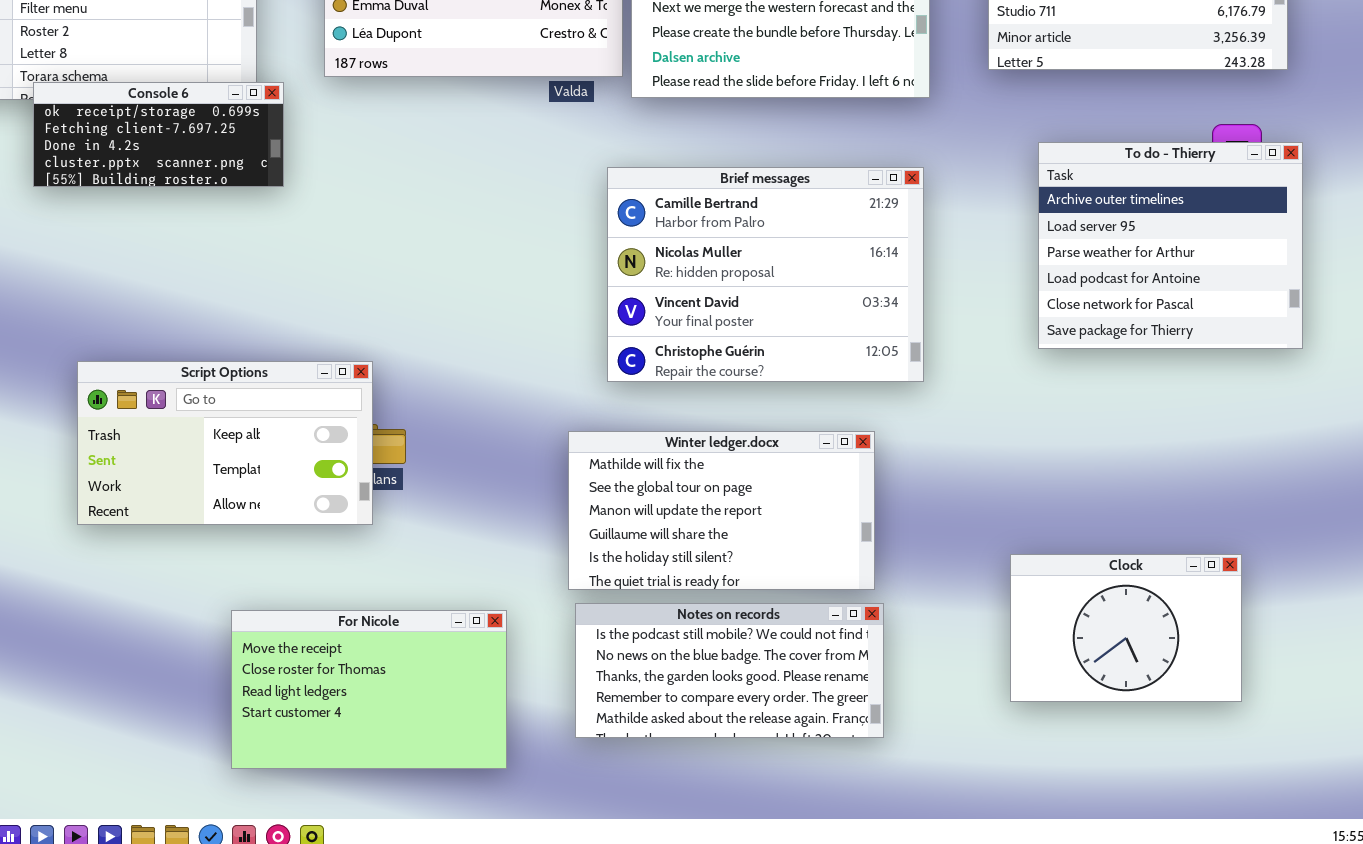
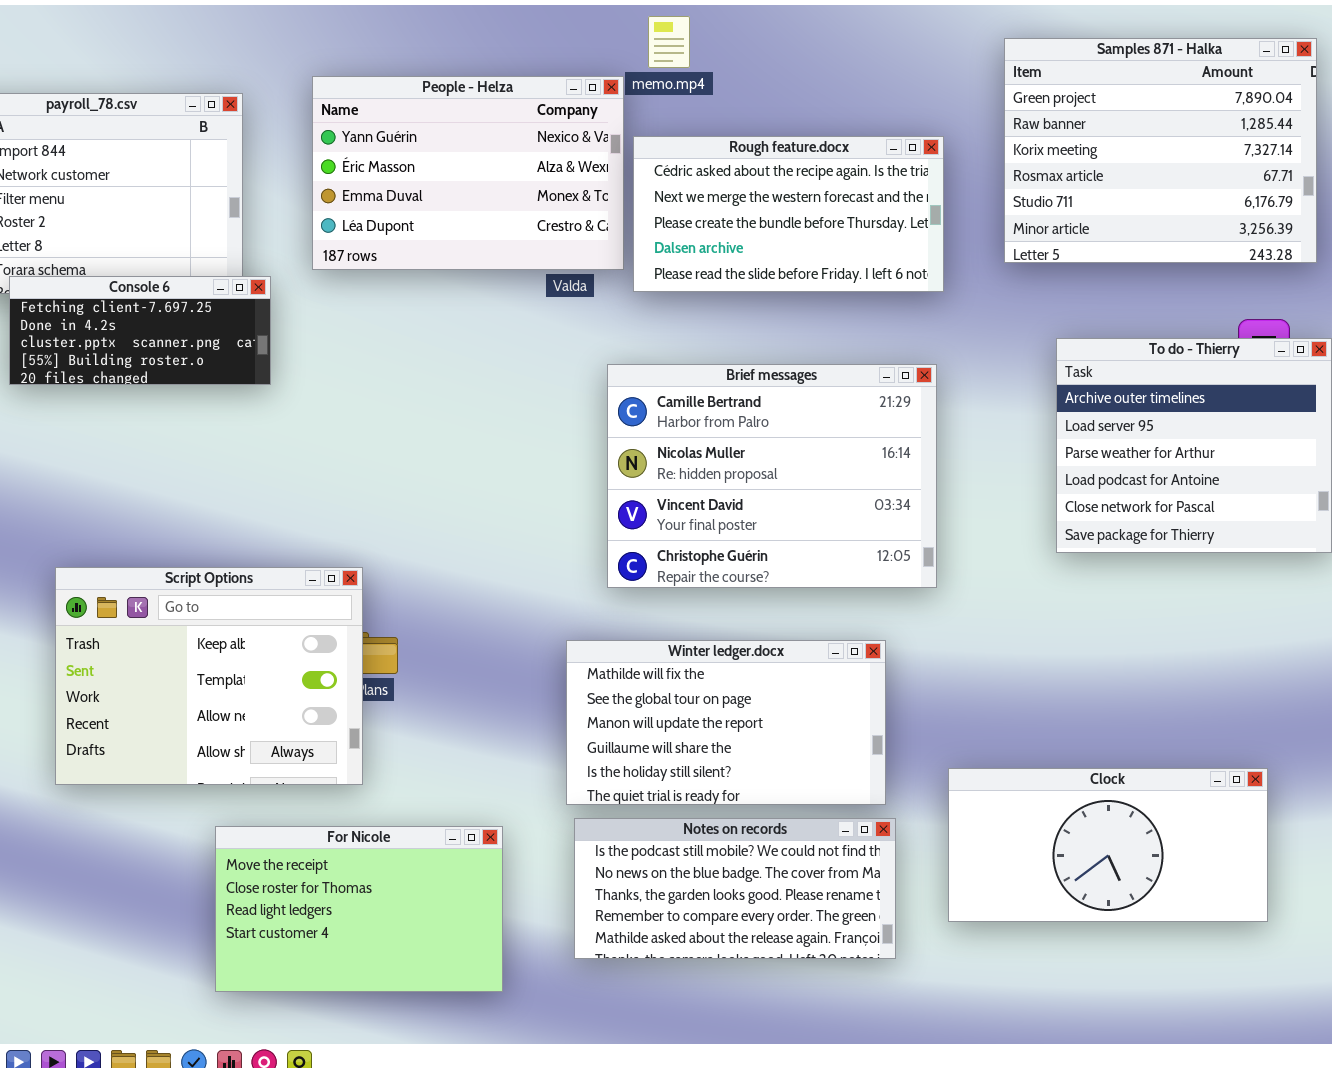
Console 6: [33,82,284,187] -> [9,276,271,385], scrolled down 1 row
Script Options: [77,361,373,525] -> [55,567,363,785], resized
Clock: [1010,554,1242,702] -> [948,768,1268,922], resized

